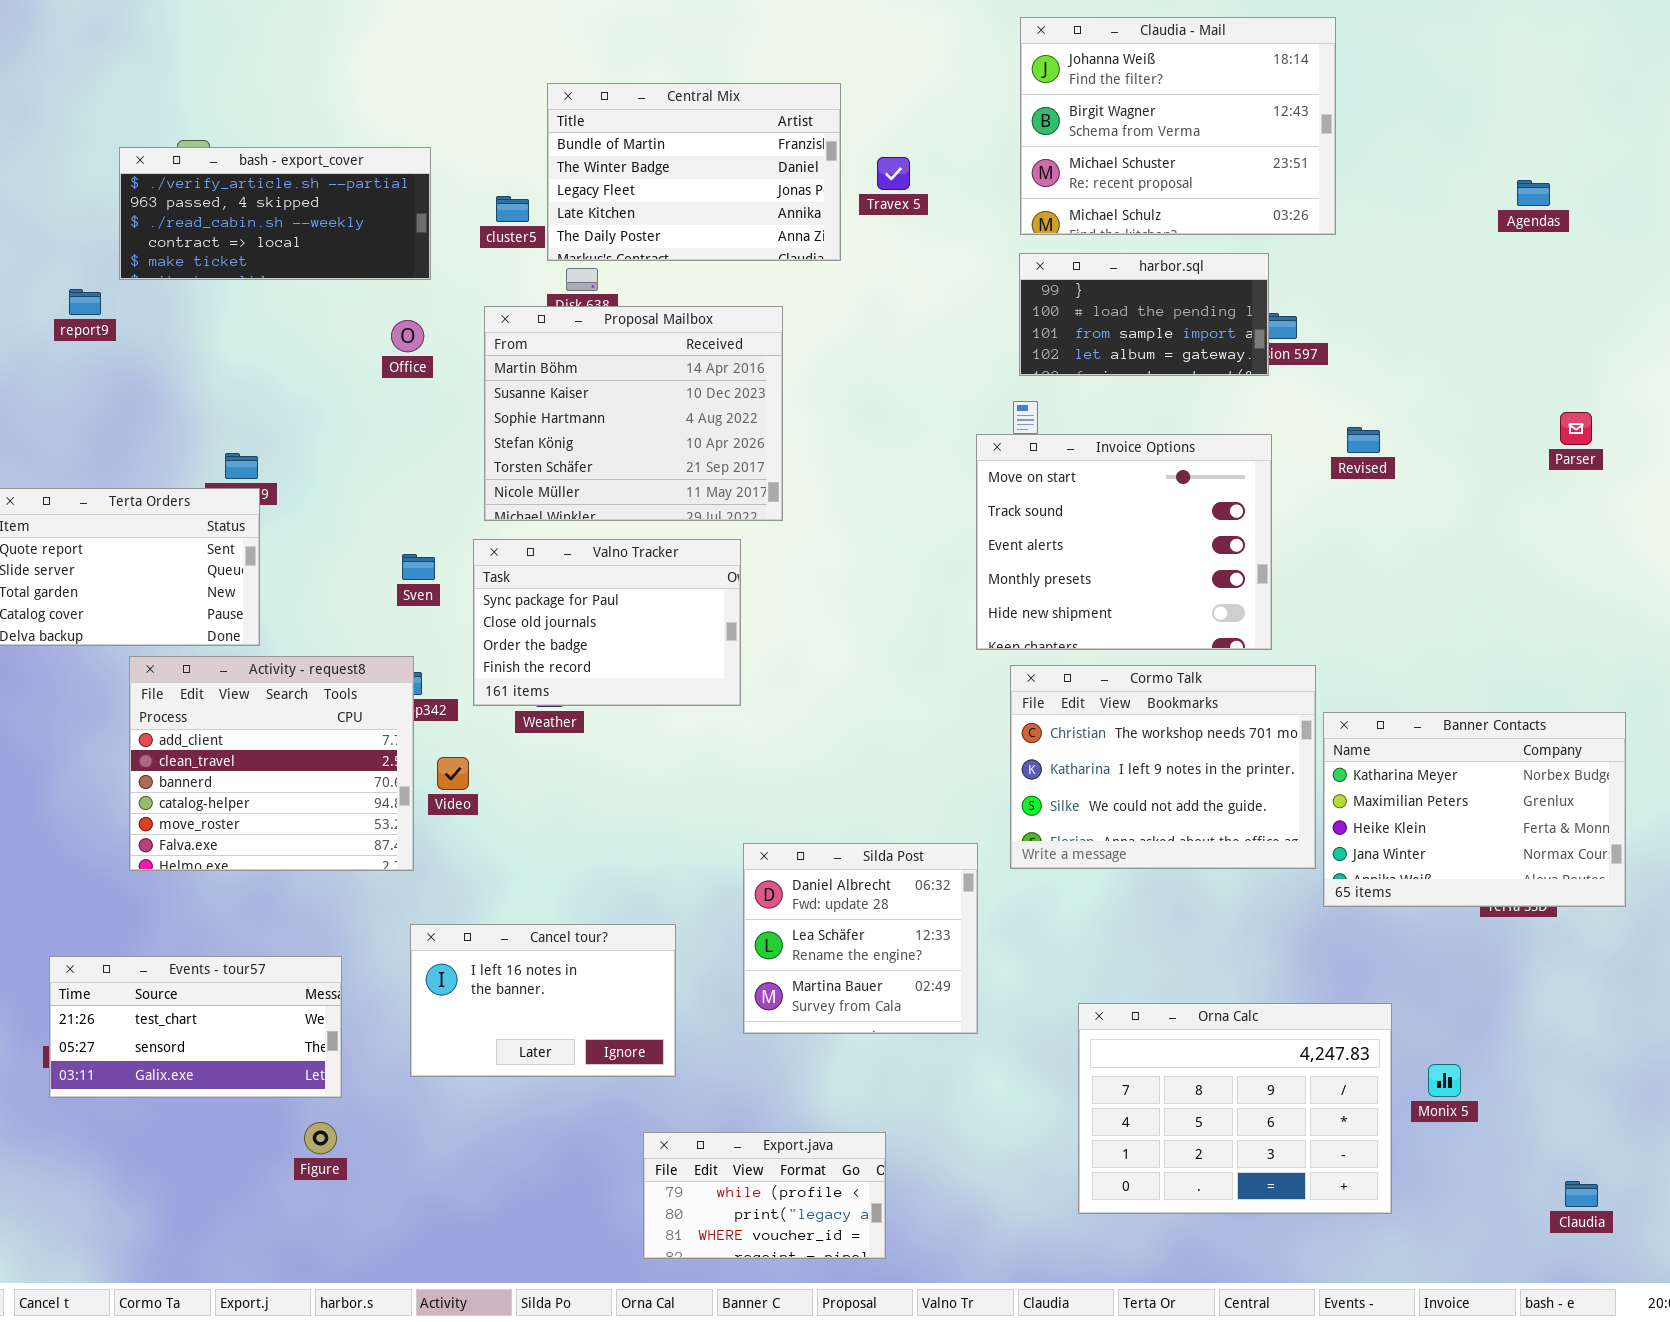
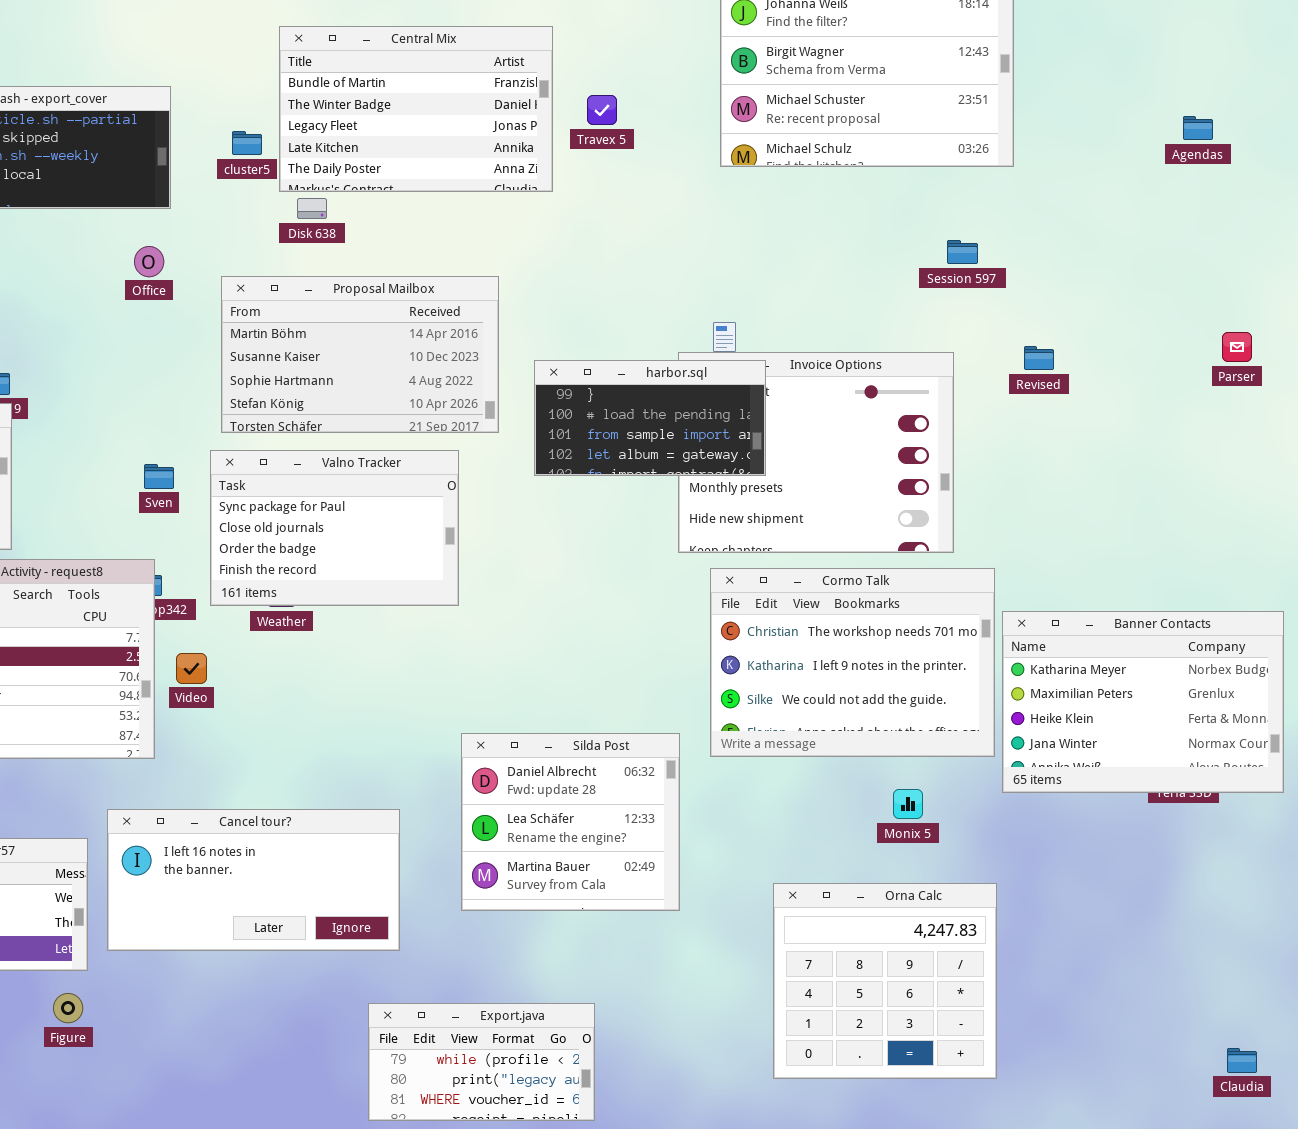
harbor.sql: [1019,253,1269,376] -> [534,360,766,476], moved
Proposal Mailbox: [484,306,783,521] -> [221,276,499,433], resized
Cancel tour?: [410,924,676,1077] -> [107,809,400,951], resized
Orna Calc: [1078,1003,1392,1214] -> [773,883,997,1079], resized
Monix 5: [1428,1064,1461,1097] -> [893,789,923,819], moved

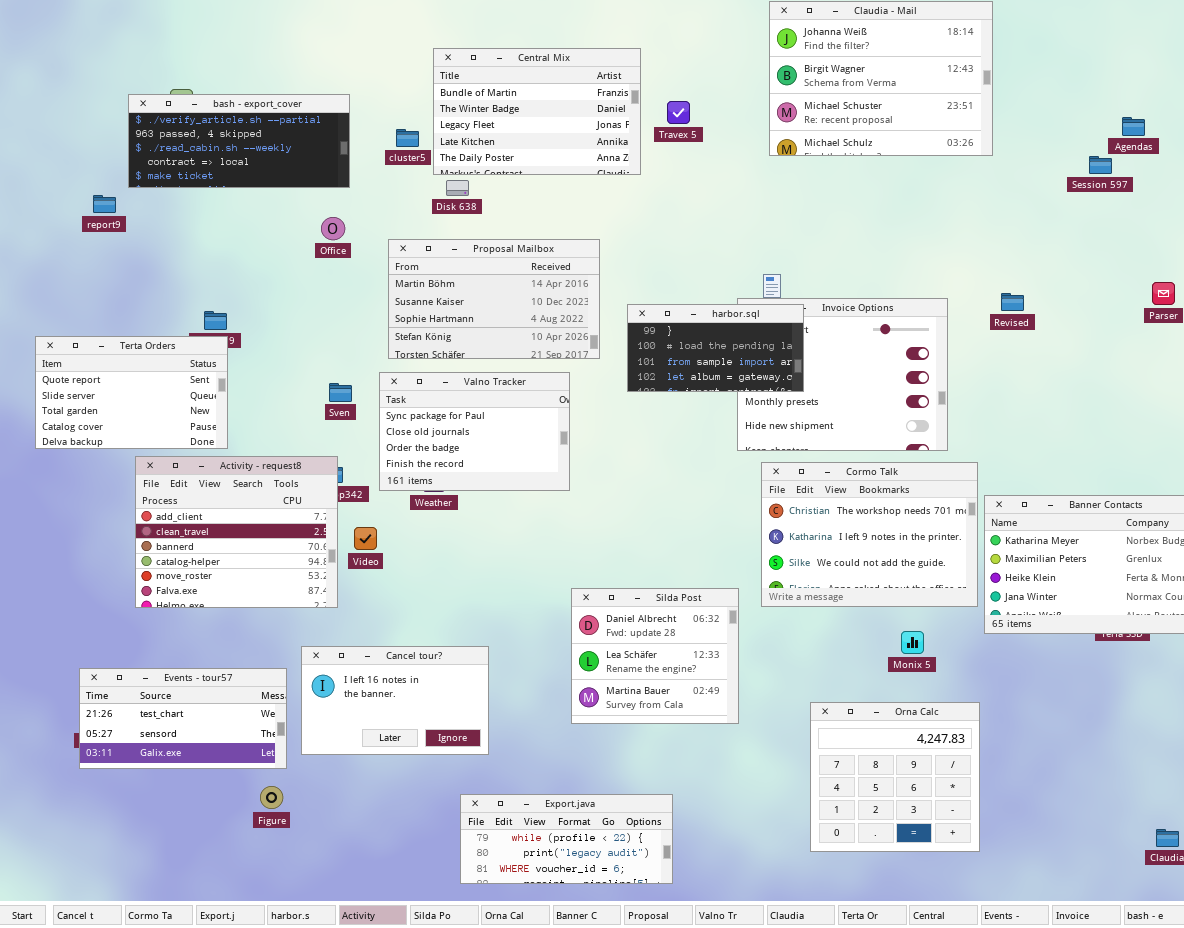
Session 597: [947,240,978,264] -> [1089,156,1112,174], moved
Cancel tour?: [107,809,400,951] -> [301,646,489,755], resized
Export.java: [368,1003,595,1121] -> [460,794,673,884], resized

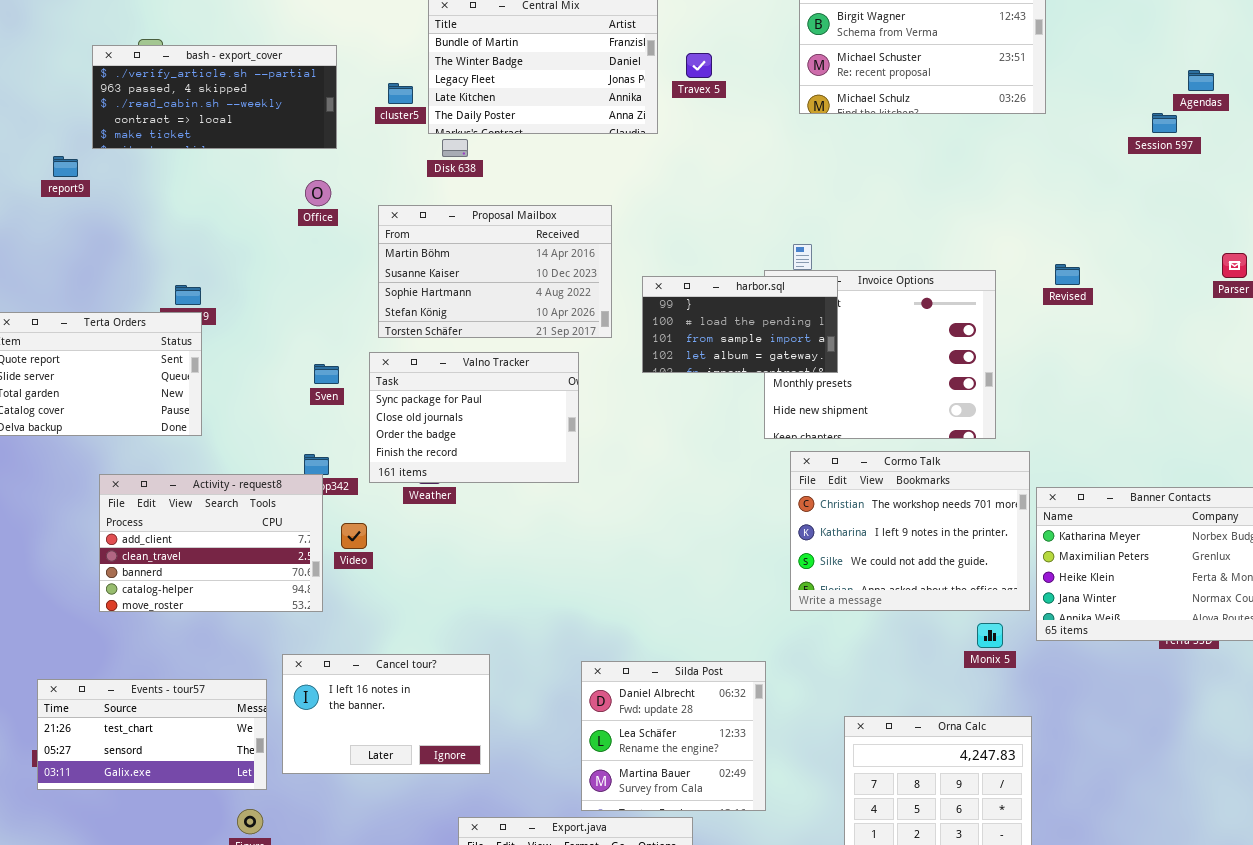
Activity - request8: [135,456,338,608] -> [99,474,323,612], resized
Silda Post: [571,588,739,724] -> [581,661,766,811], moved
Monix 5: [901,631,924,654] -> [977,623,1003,648], moved

